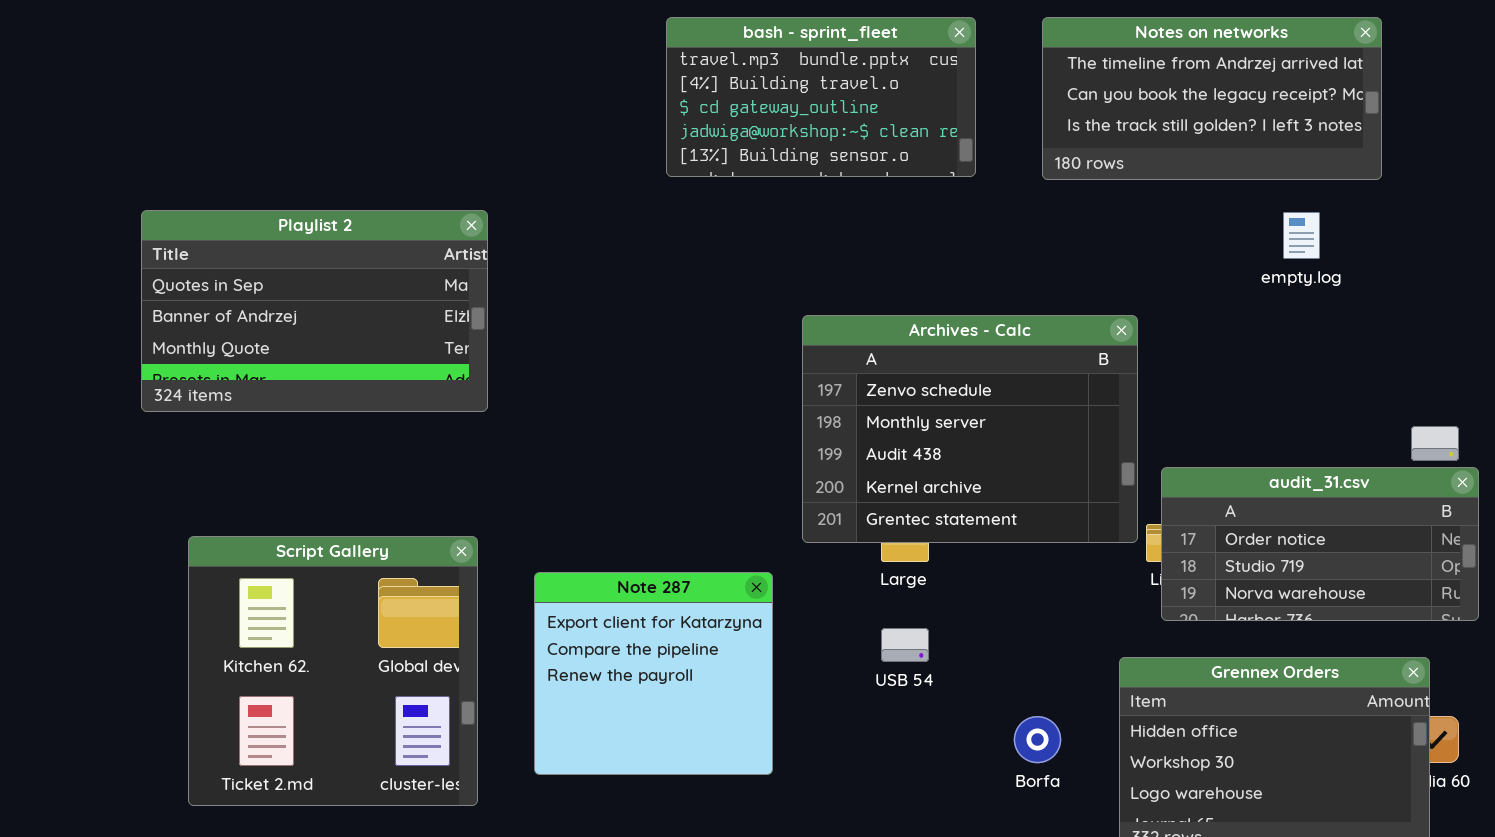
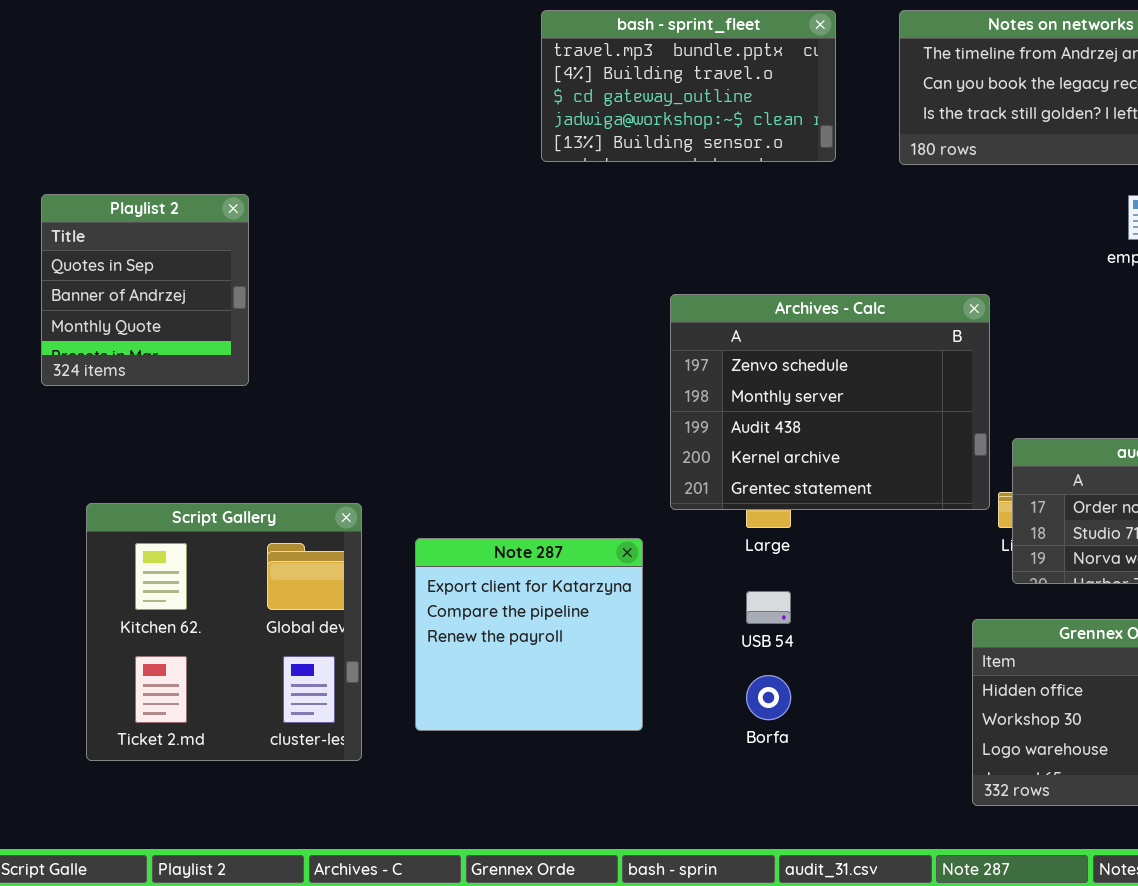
Playlist 2: [141,210,488,412] -> [41,194,249,386], resized
Borfa: [1014,716,1061,763] -> [746,675,791,720], moved

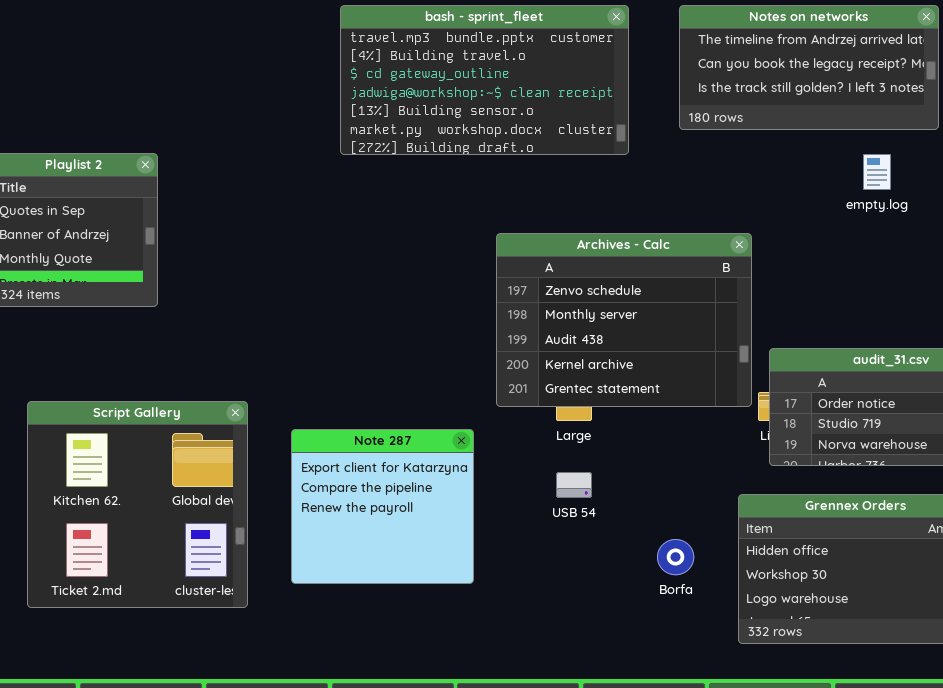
bash - sprint_fleet: [541,10,836,162] -> [340,5,629,155], resized
Borfa: [746,675,791,720] -> [657,539,694,575], moved

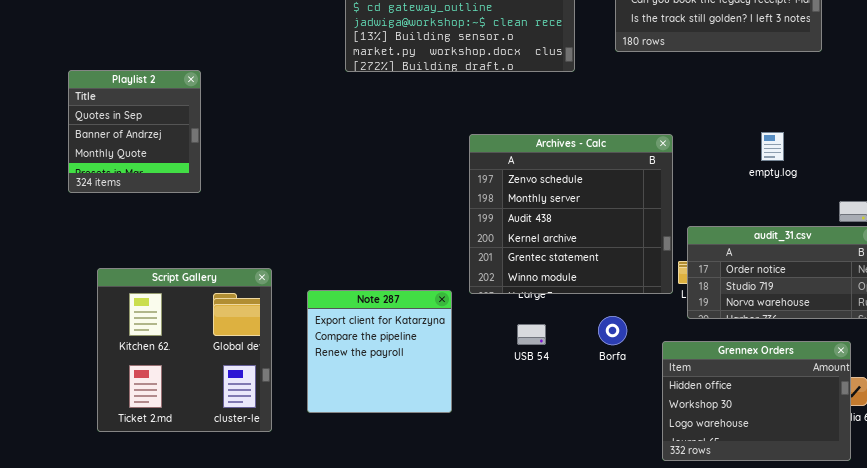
empty.log: [863,154,891,190] -> [761,132,784,161], moved
Archives - Calc: [496,233,752,407] -> [469,134,673,294], resized
Borfa: [657,539,694,575] -> [598,316,627,345], moved

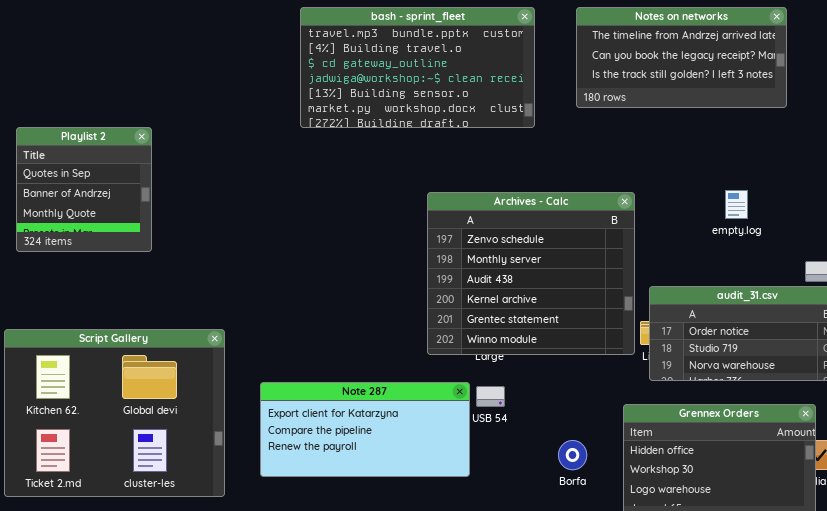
Script Gallery: [97,268,272,432] -> [4,329,225,497], resized
Note 287: [307,290,452,413] -> [260,382,470,477], resized
Borfa: [598,316,627,345] -> [558,440,587,470], moved

